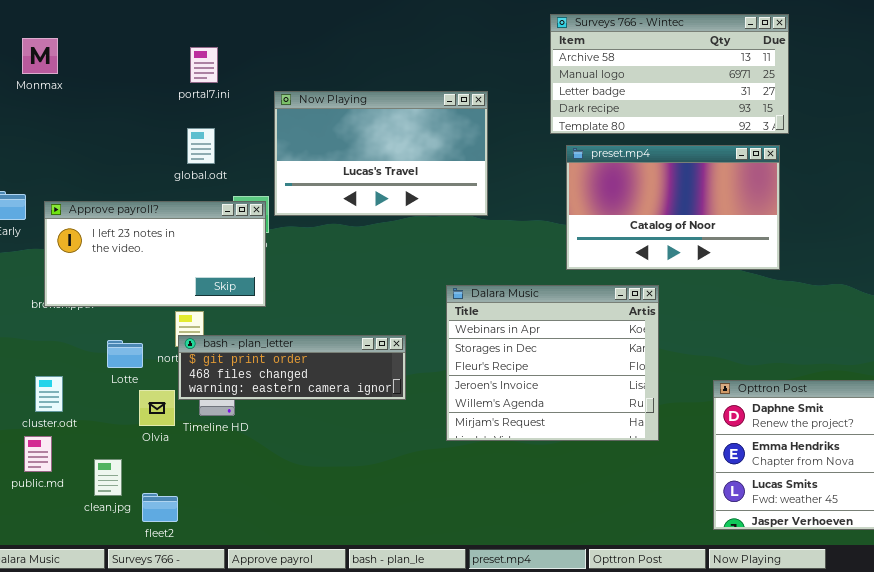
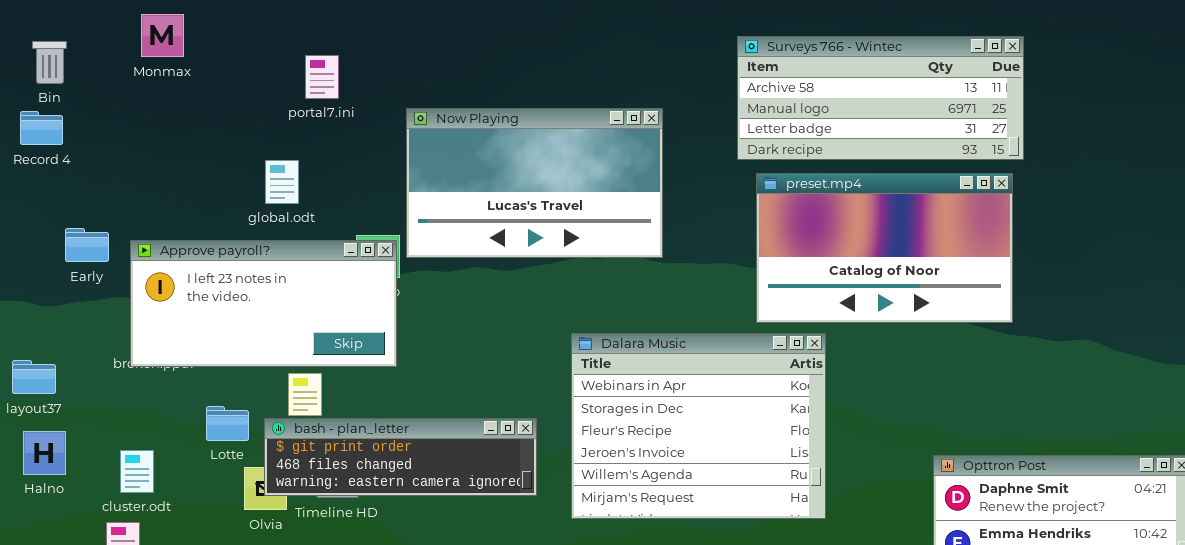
Surveys 766 - Wintec: [550,14,789,134] -> [737,36,1024,160], resized
Monmax: [22,38,58,74] -> [141,14,184,57], moved
global.odt: [187,128,215,164] -> [265,160,299,204], moved
Dalara Music: [446,285,659,441] -> [571,333,826,519], moved
bash - plan_letter: [178,335,406,400] -> [264,418,537,496], moved

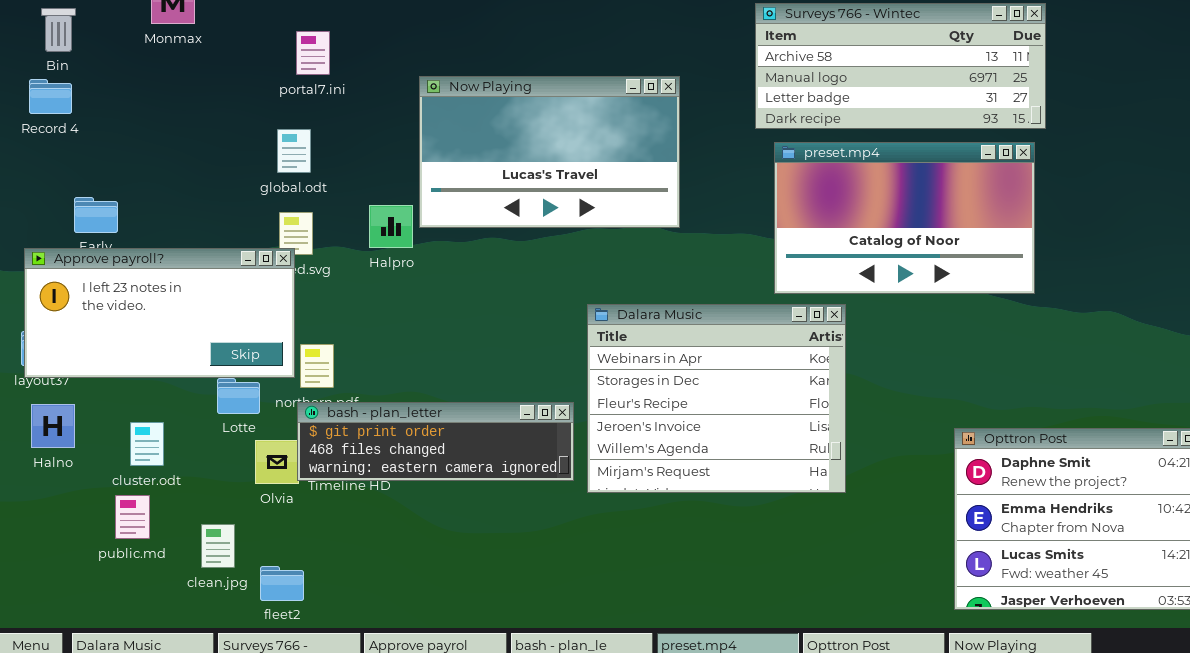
portal7.ini: [305,55,339,99] -> [296,31,330,75], moved
Approve payroll?: [130,240,397,367] -> [24,248,295,378], moved
bash - plan_letter: [264,418,537,496] -> [297,402,574,481], moved

